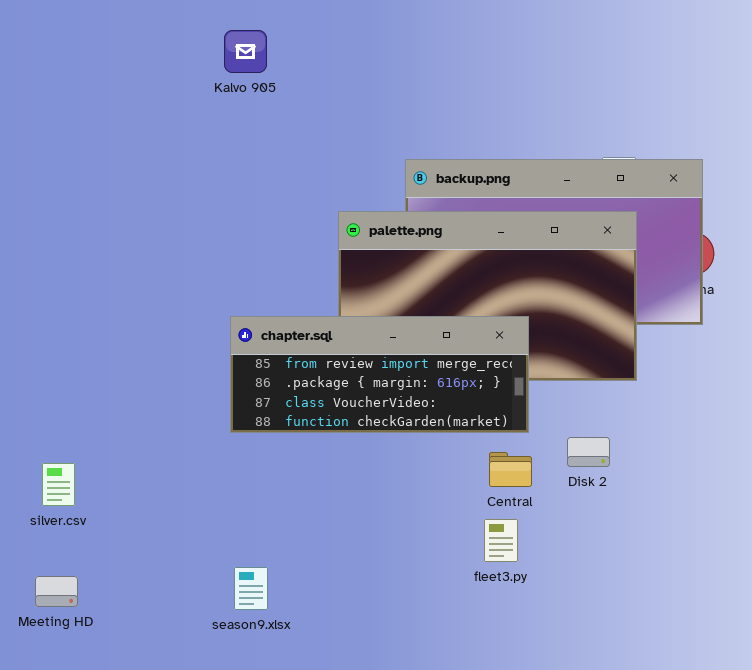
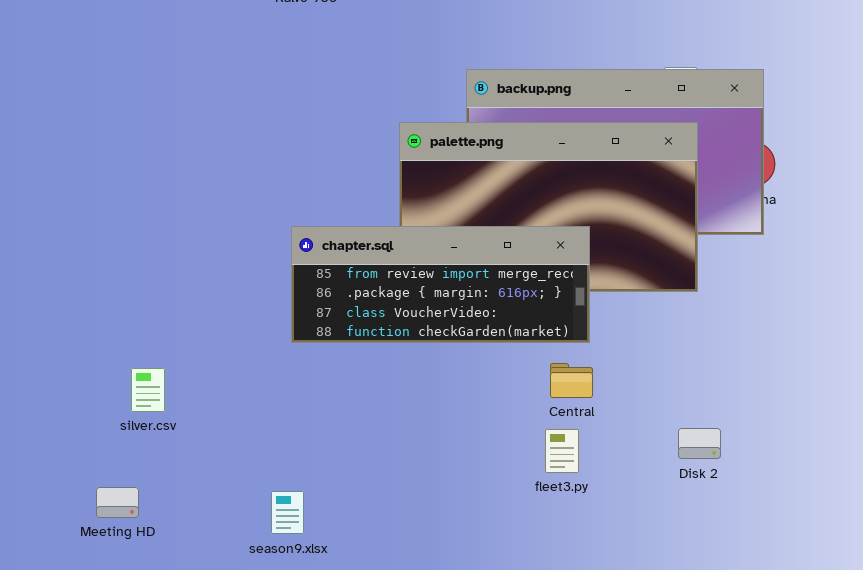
Disk 2: [567,437,610,467] -> [678,428,721,459], moved
silver.csv: [42,463,75,506] -> [131,368,165,412], moved
season9.xlsx: [234,567,268,610] -> [271,491,304,534], moved

